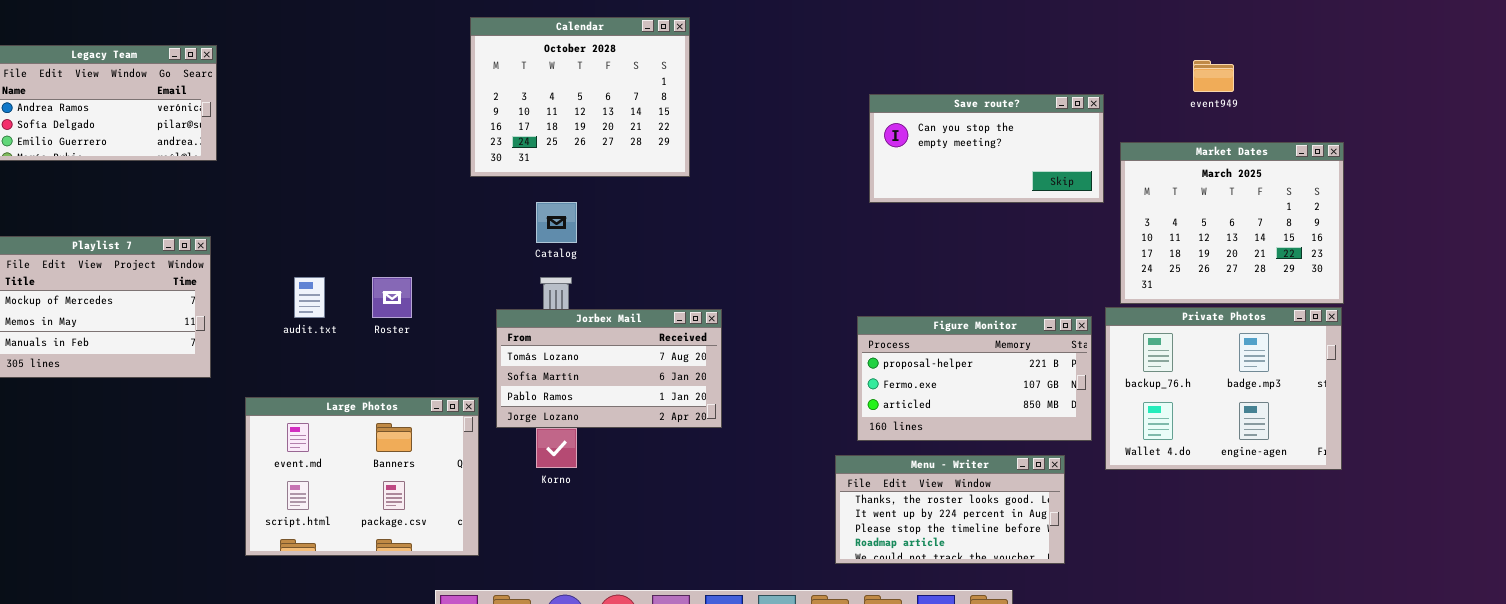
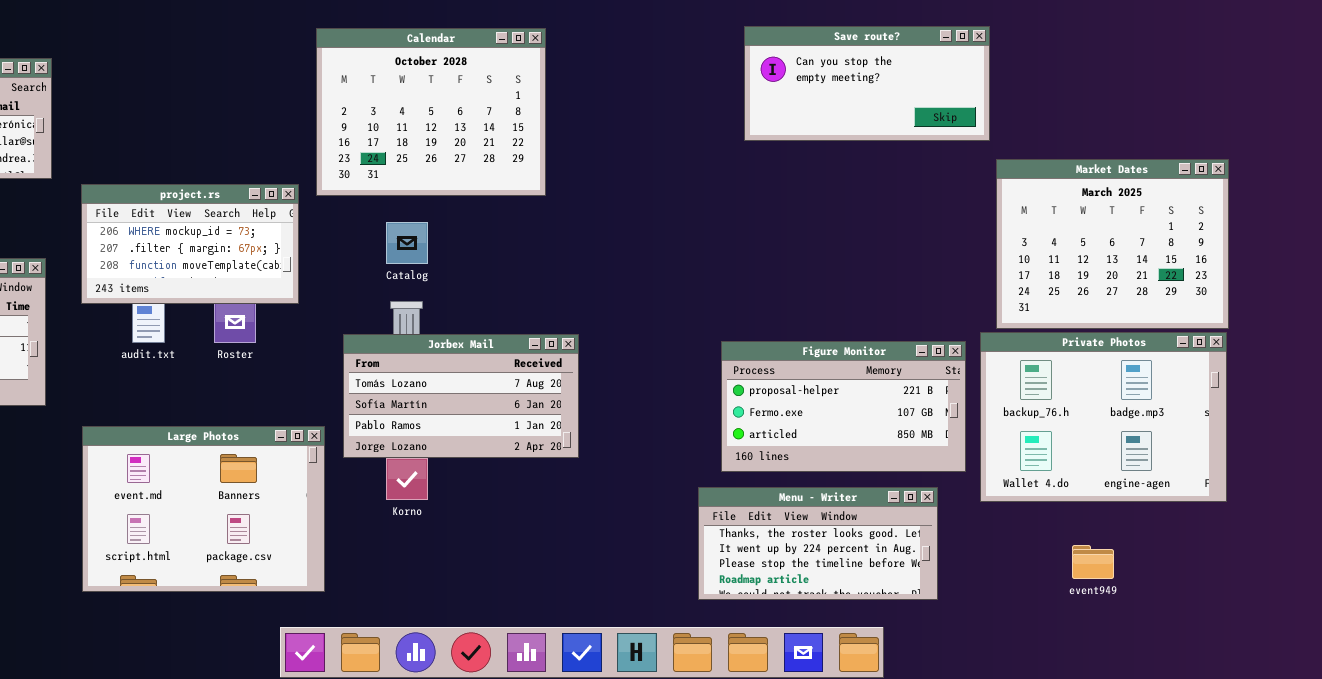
event949: [1193,60,1234,92] -> [1072,545,1114,579], moved
Save route?: [869,94,1104,203] -> [744,26,990,141], moved
project.rs: none -> [81,184,299,304], opened

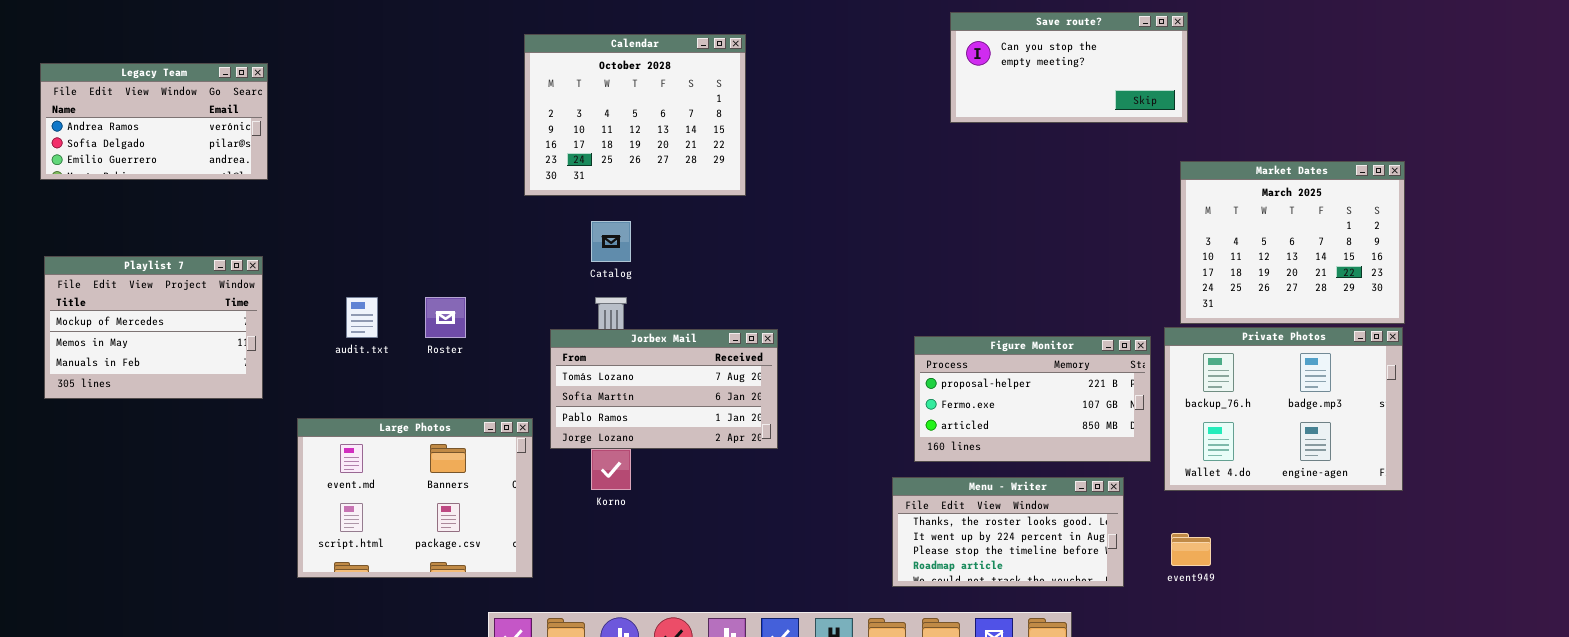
Save route?: [744,26,990,141] -> [950,12,1188,123], moved
project.rs: [81,184,299,304] -> none, closed
event949: [1072,545,1114,579] -> [1171,533,1211,566], moved

